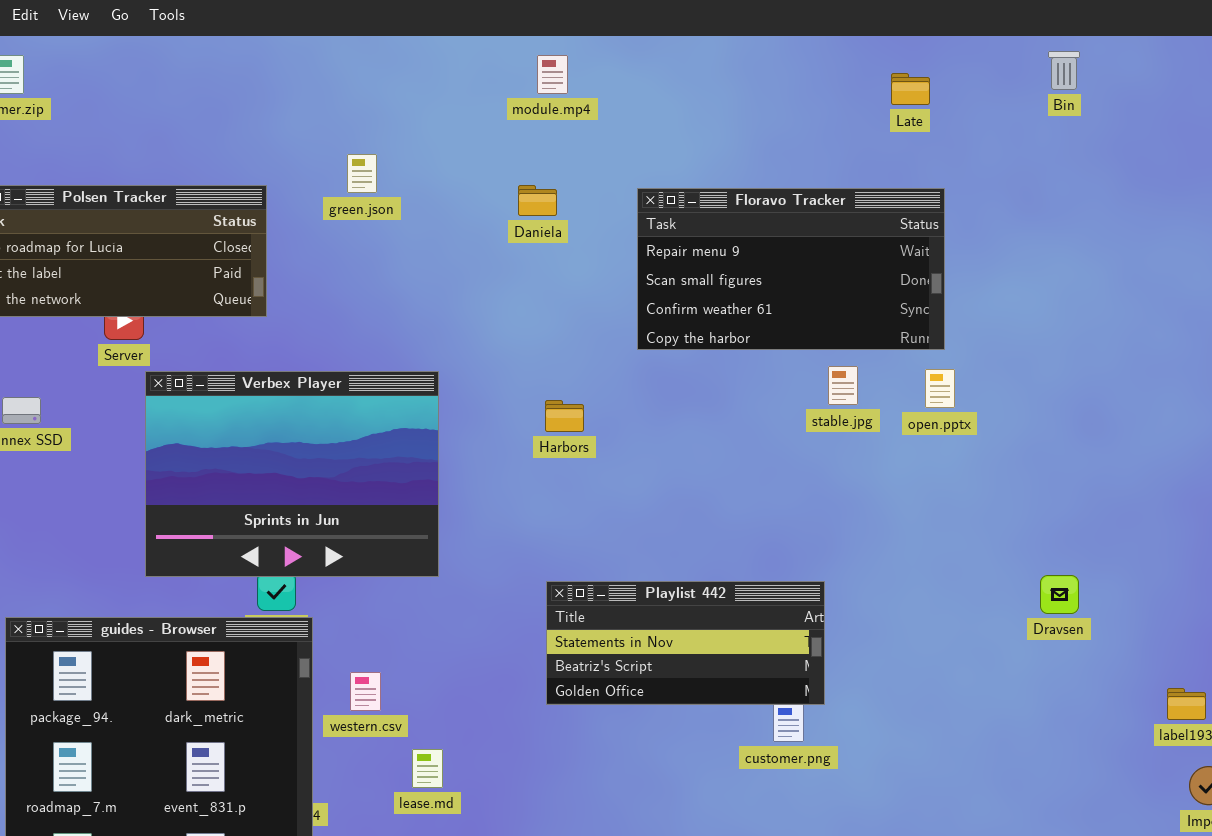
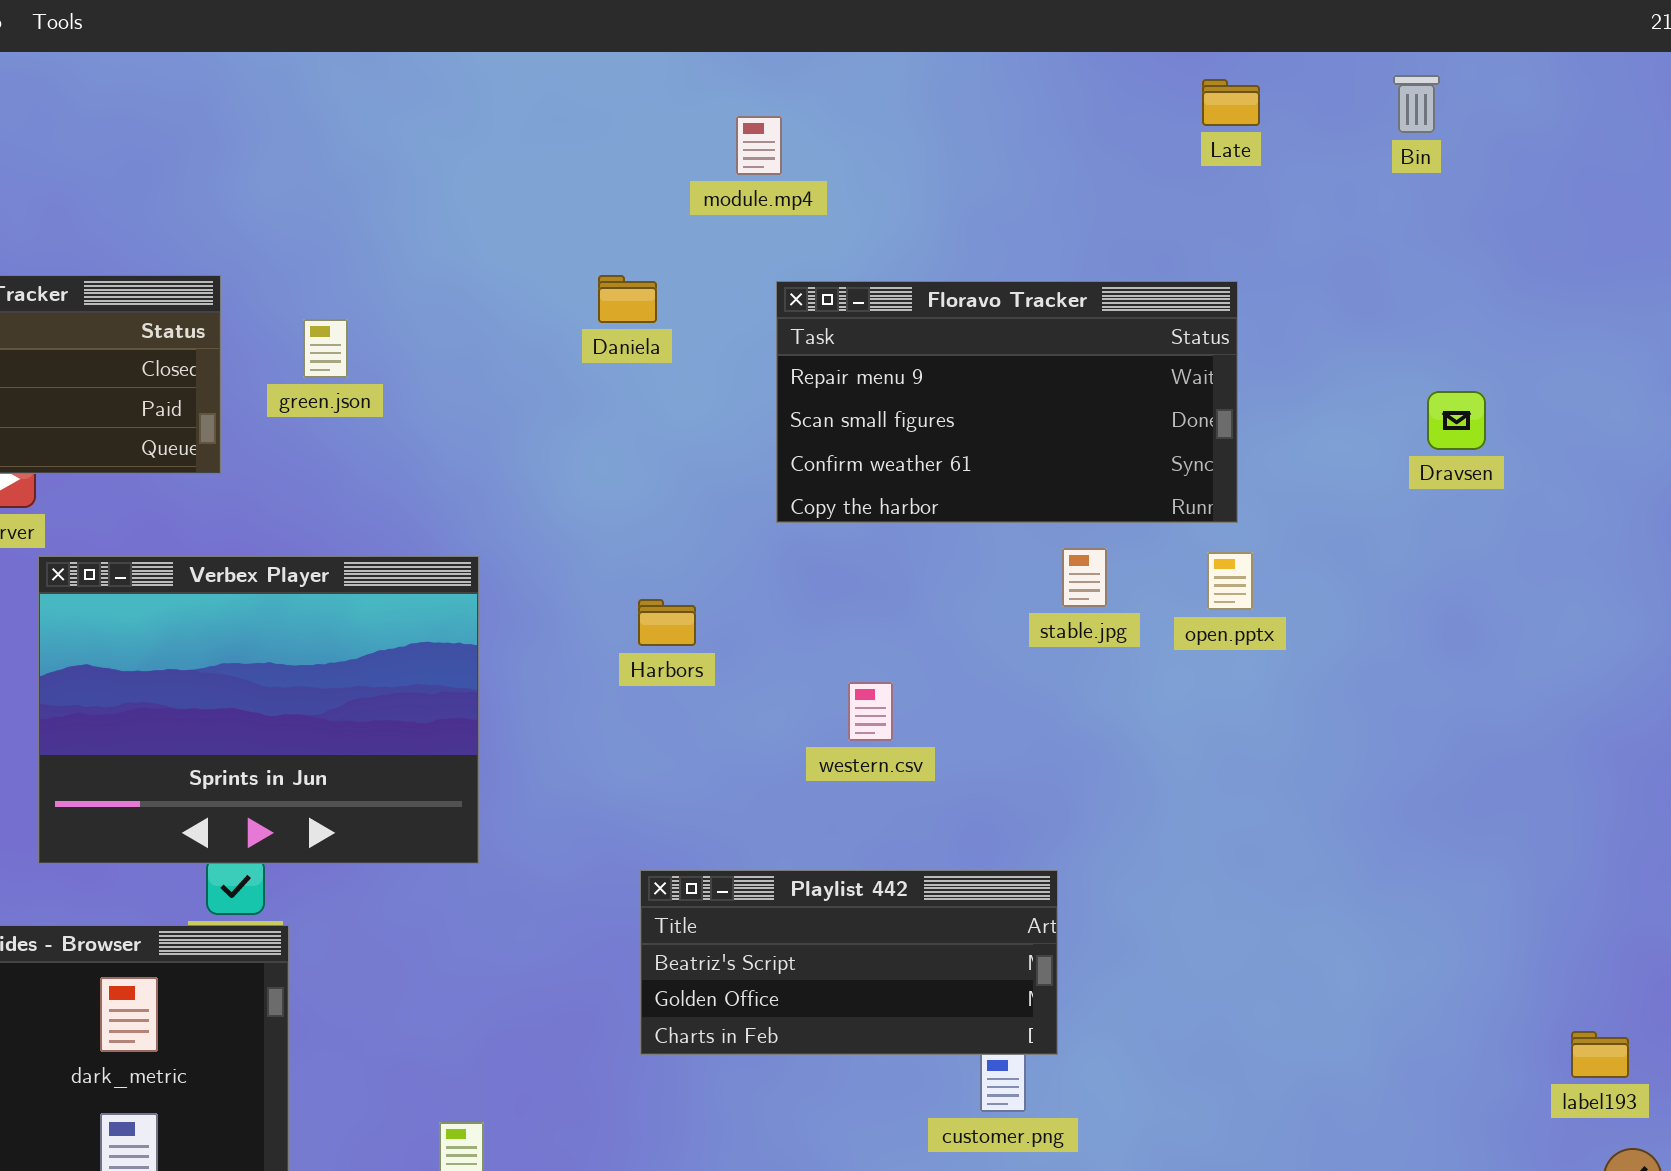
module.mp4: [537,55,568,94] -> [736,116,782,175], moved
Late: [891,73,930,105] -> [1202,79,1260,126], moved
green.json: [347,154,377,193] -> [303,319,348,378], moved
Dravsen: [1040,575,1079,614] -> [1427,391,1486,450], moved
Playlist 442: [546,581,825,705] -> [640,870,1058,1055], scrolled down 1 row
western.csv: [350,672,381,711] -> [848,682,893,741], moved

